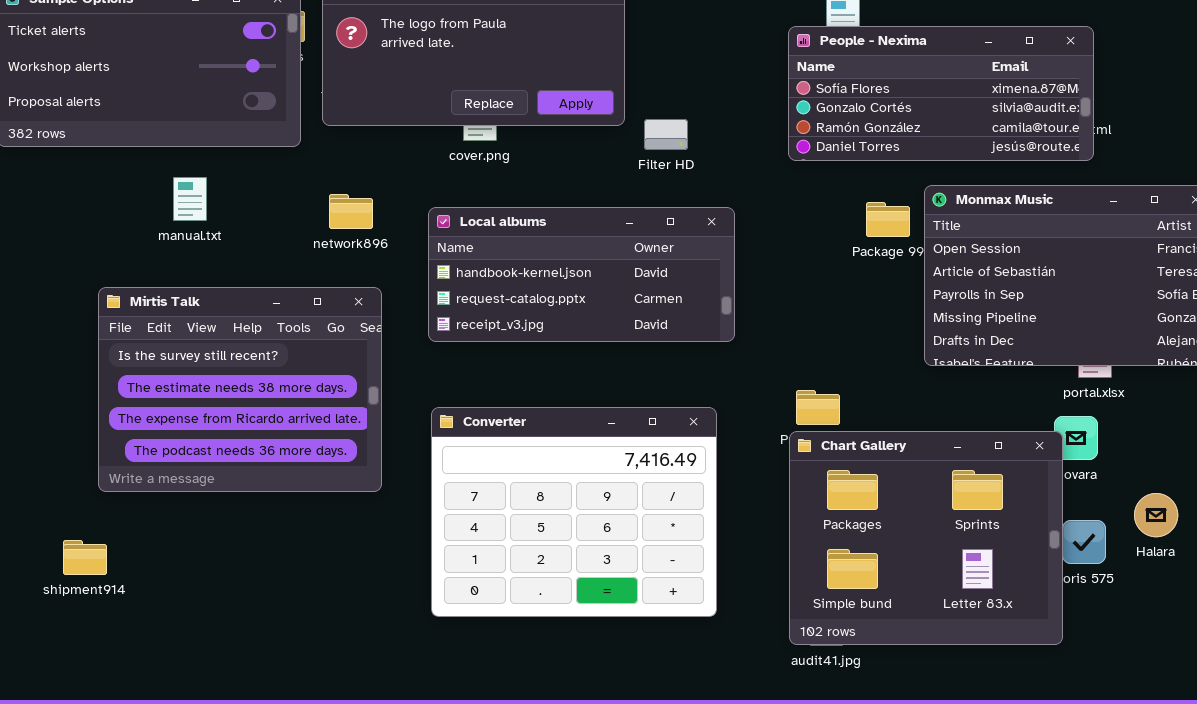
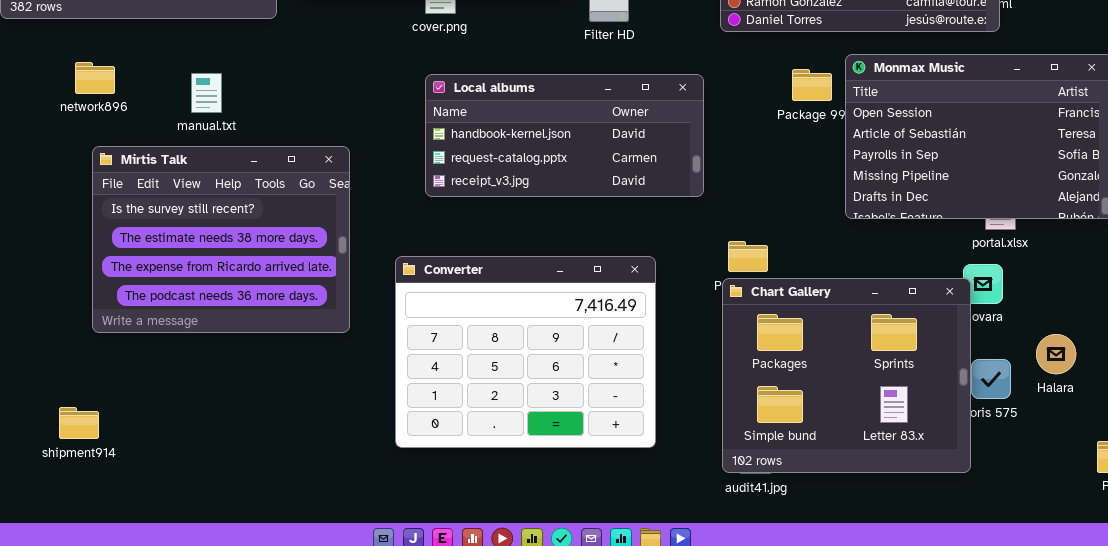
manual.txt: [173,177,207,221] -> [191,73,222,113], moved
network896: [329,194,373,229] -> [75,62,115,94], moved
Local albums: [428,207,735,342] -> [425,74,704,197], moved
shipment914: [63,540,107,575] -> [59,407,99,439], moved

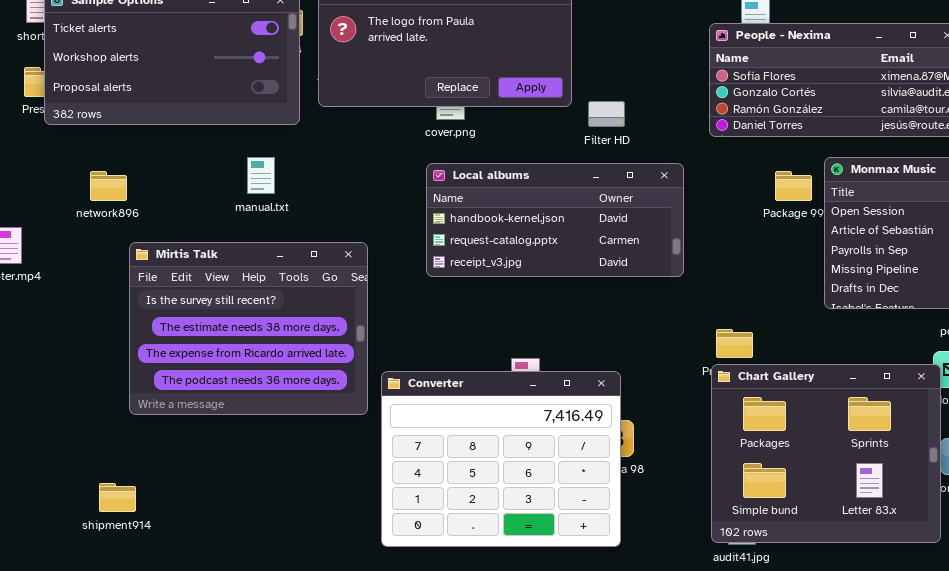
network896: [75,62,115,94] -> [90,171,127,201], moved
manual.txt: [191,73,222,113] -> [247,157,275,194], moved
Local albums: [425,74,704,197] -> [426,163,684,277], moved
Converter: [395,256,656,448] -> [381,371,621,547], moved

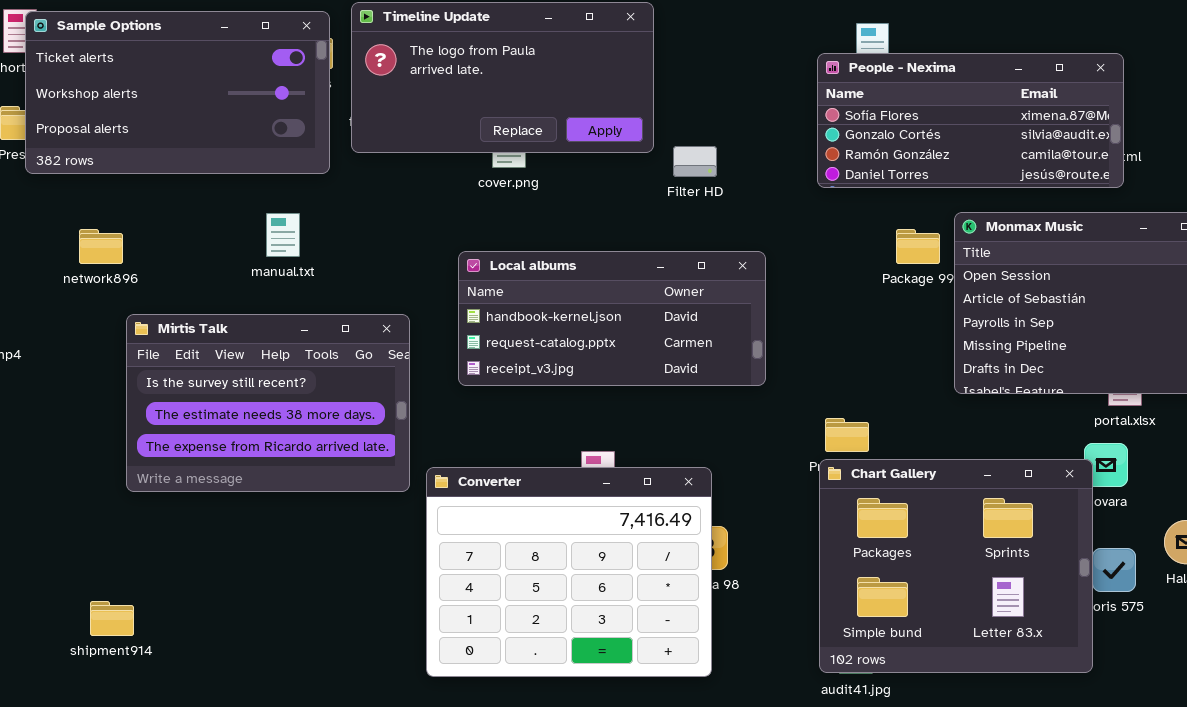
Local albums: [426,163,684,277] -> [458,251,766,386], moved
Mirtis Talk: [129,242,368,415] -> [126,314,410,492], resized

